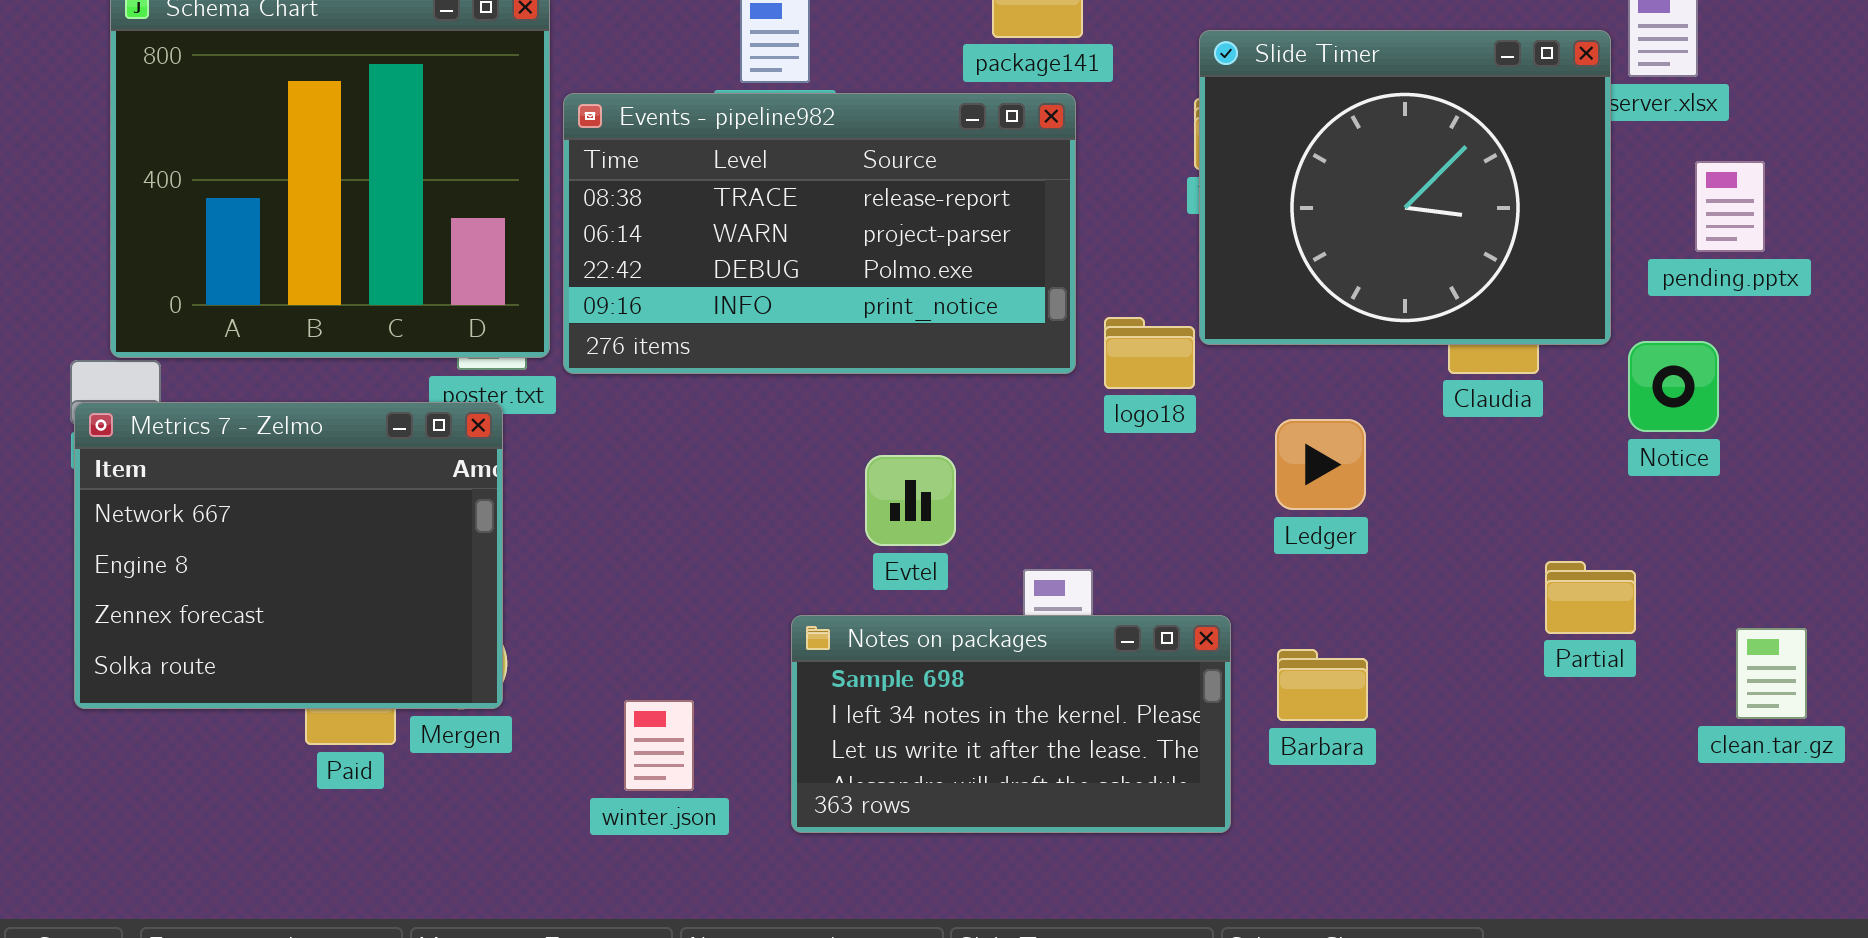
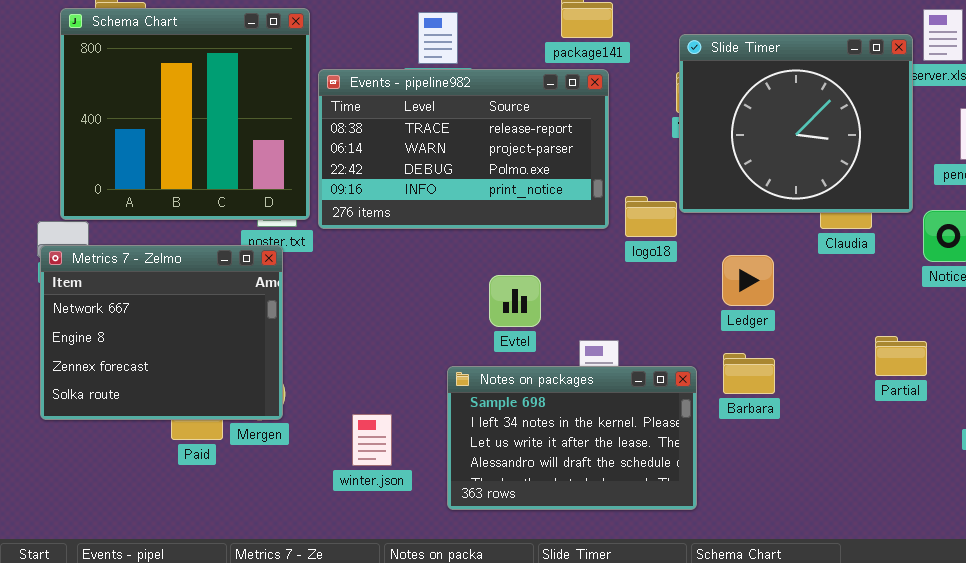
Notes on packages: [791,615,1231,833] -> [447,366,697,510], resized
Barbara: [1277,649,1368,721] -> [723,353,775,394], moved

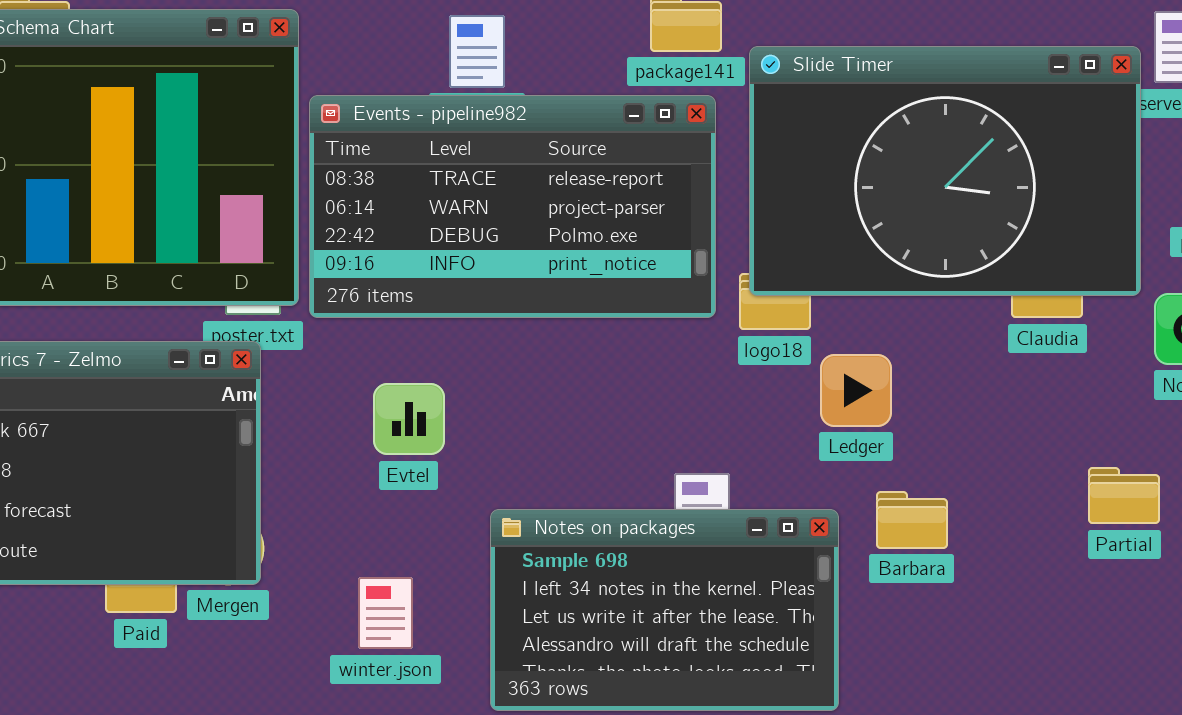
Slide Timer: [679,34,913,213] -> [749,46,1141,296], resized
Ledger: [722,255,774,306] -> [820,354,892,427], moved
Evtel: [489,275,541,327] -> [373,383,445,455], moved

